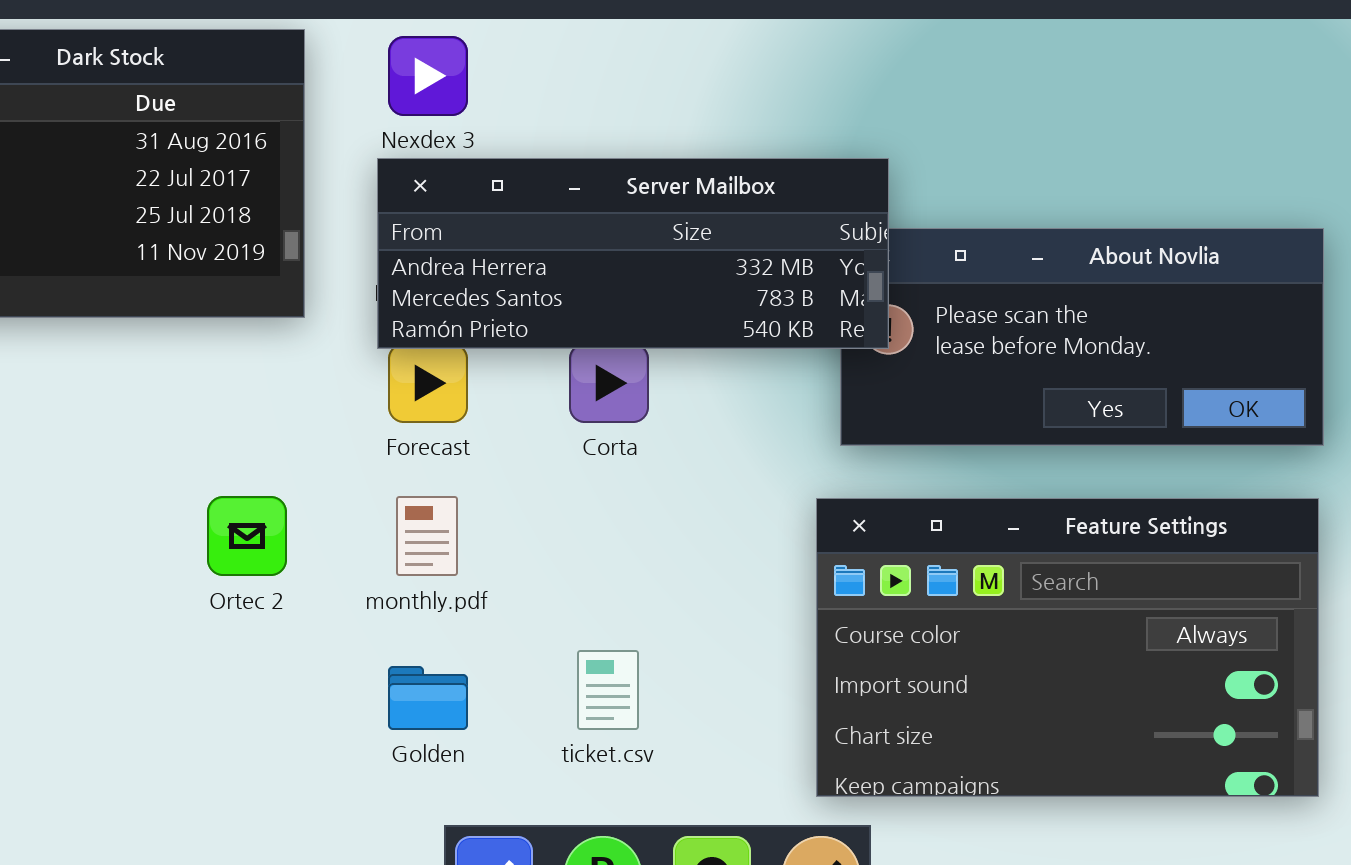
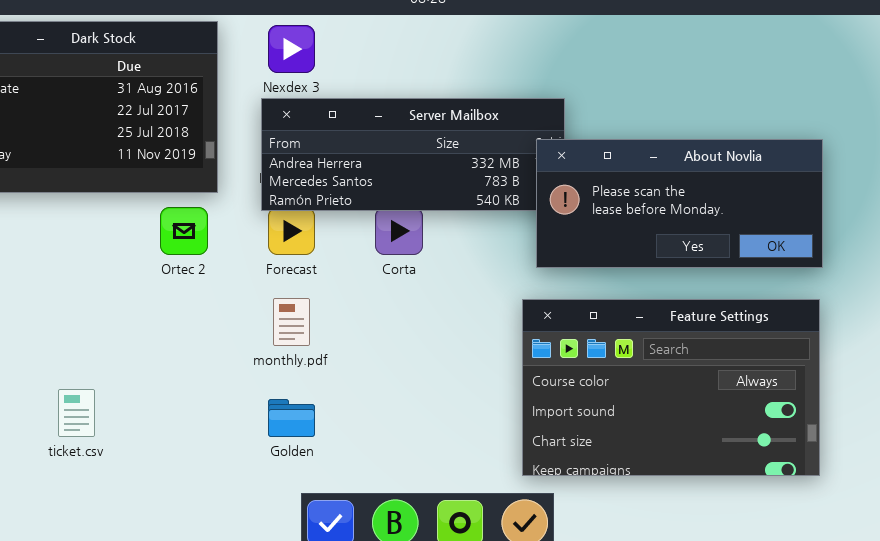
About Novlia: [840,228,1324,446] -> [536,139,823,268], raised
Ortec 2: [207,496,287,576] -> [160,207,208,255], moved
ticket.csv: [577,650,639,730] -> [58,389,95,437], moved

